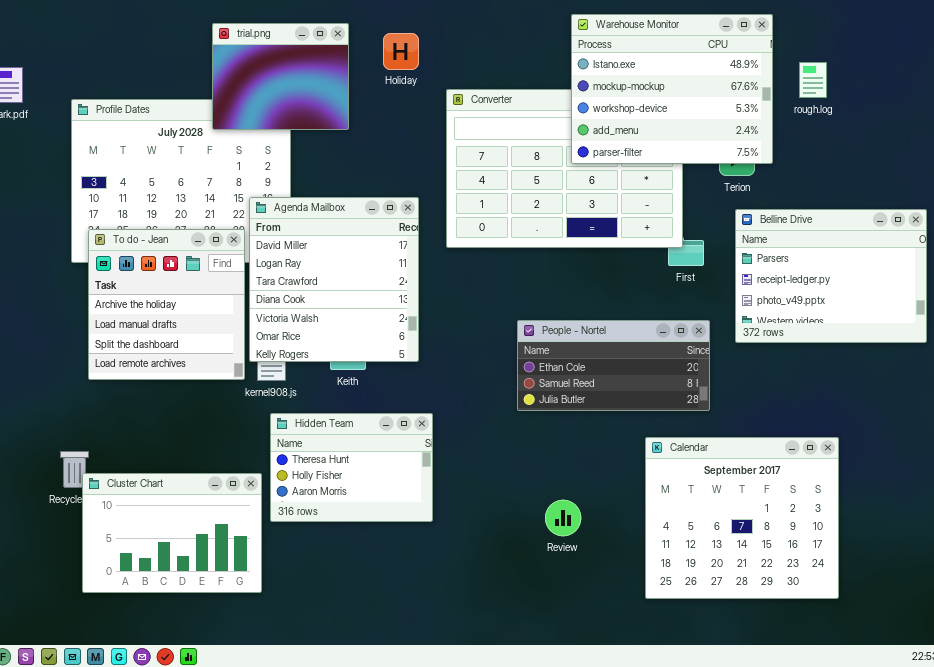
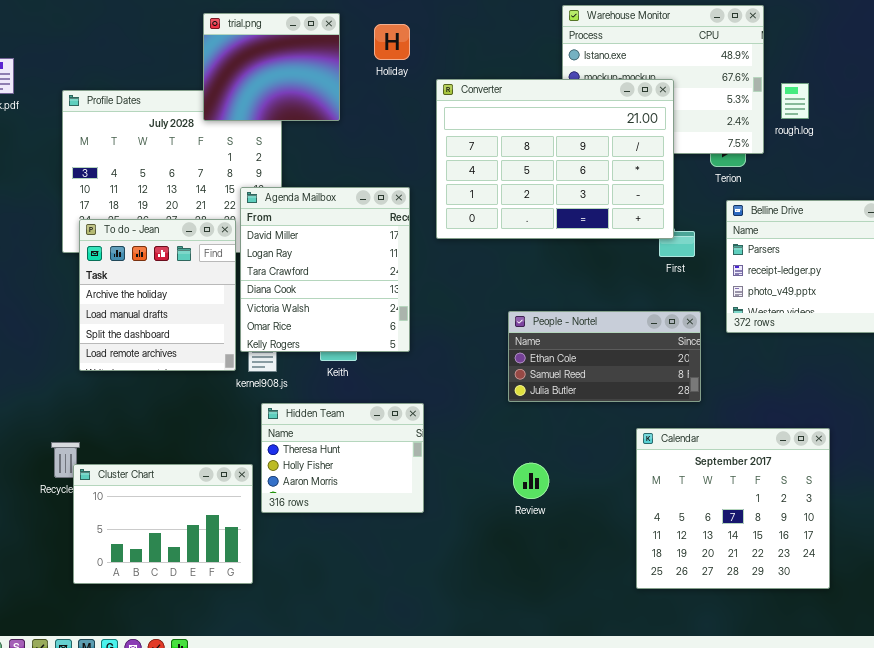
rough.log: [799,62,827,98] -> [781,83,809,119], moved
Converter: [446,89,683,248] -> [436,79,674,239], raised
Review: [545,500,581,536] -> [513,463,549,499], moved

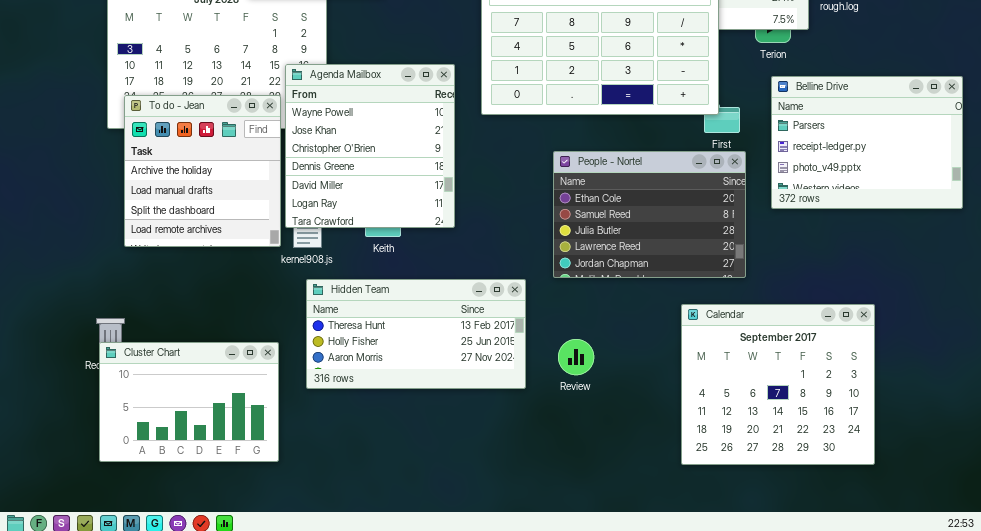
Agenda Mailbox: [240,187,410,352] -> [285,64,455,228], scrolled up 4 rows
People - Nortel: [508,311,701,402] -> [553,151,746,278], resized
Hidden Team: [261,403,424,513] -> [306,279,526,389], resized
Cluster Chart: [73,464,253,584] -> [99,342,279,462], moved

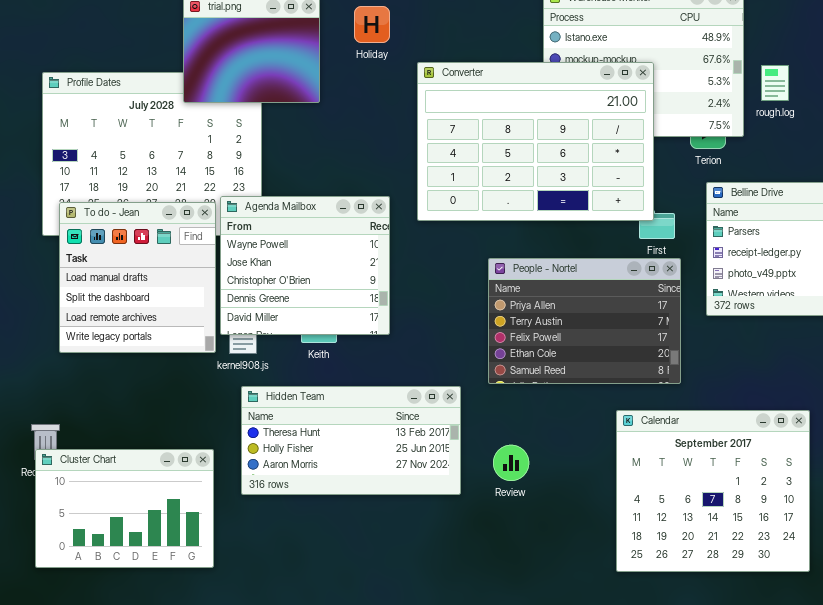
Agenda Mailbox: [285,64,455,228] -> [220,196,390,335], resized
To do - Jean: [124,95,281,247] -> [59,202,216,353], scrolled down 1 row
People - Nortel: [553,151,746,278] -> [488,258,681,384], scrolled up 3 rows

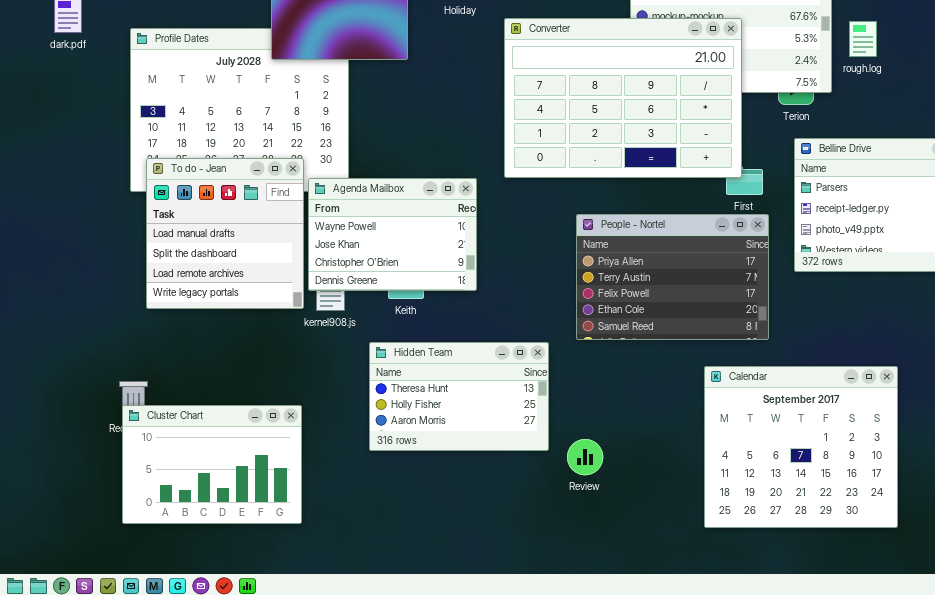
Agenda Mailbox: [220,196,390,335] -> [308,178,477,291], resized
Hidden Team: [241,386,461,495] -> [369,342,549,451], resized
Review: [493,445,529,481] -> [567,439,603,475], moved

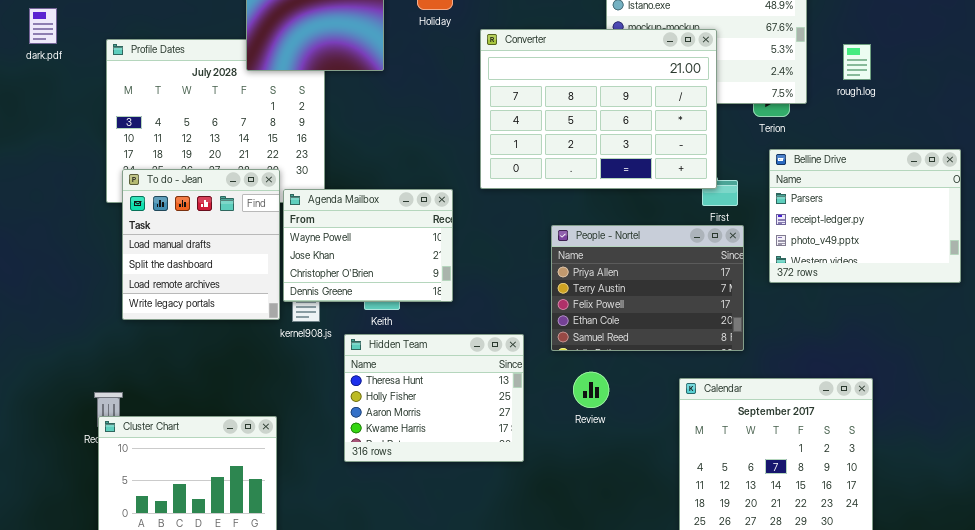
rough.log: [849,21,877,57] -> [843,44,871,80], moved
Hidden Team: [369,342,549,451] -> [344,334,524,462], resized
Review: [567,439,603,475] -> [573,372,609,408], moved

